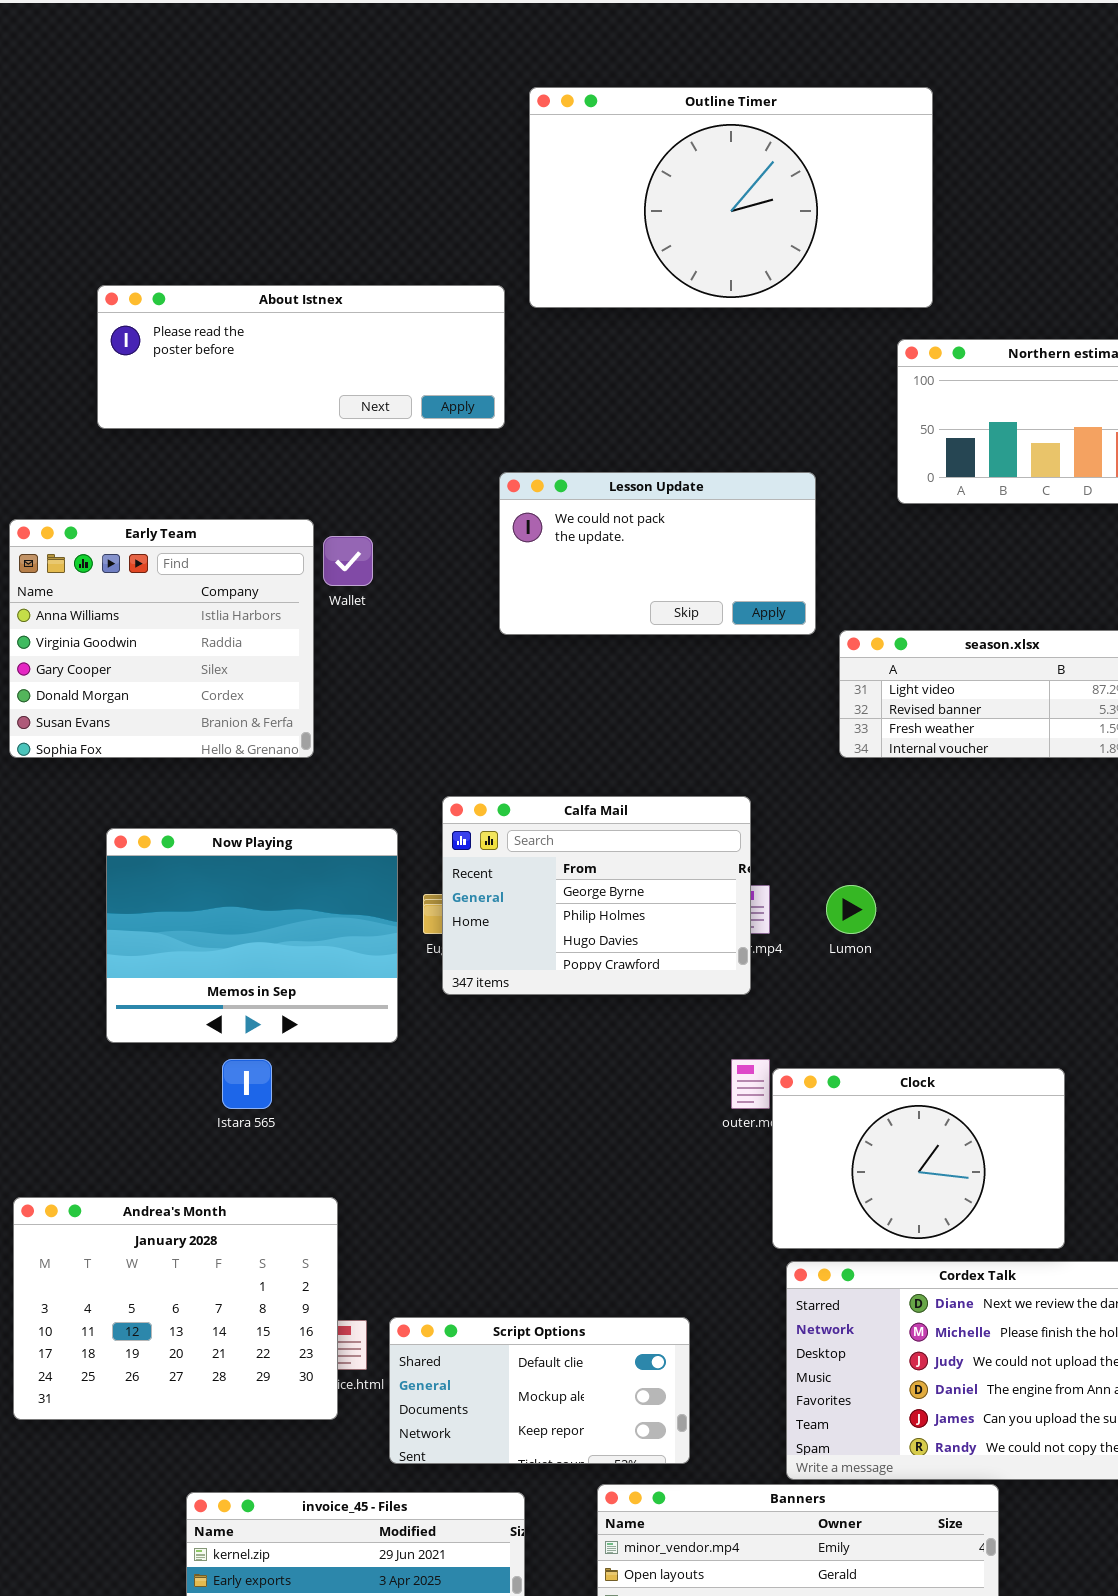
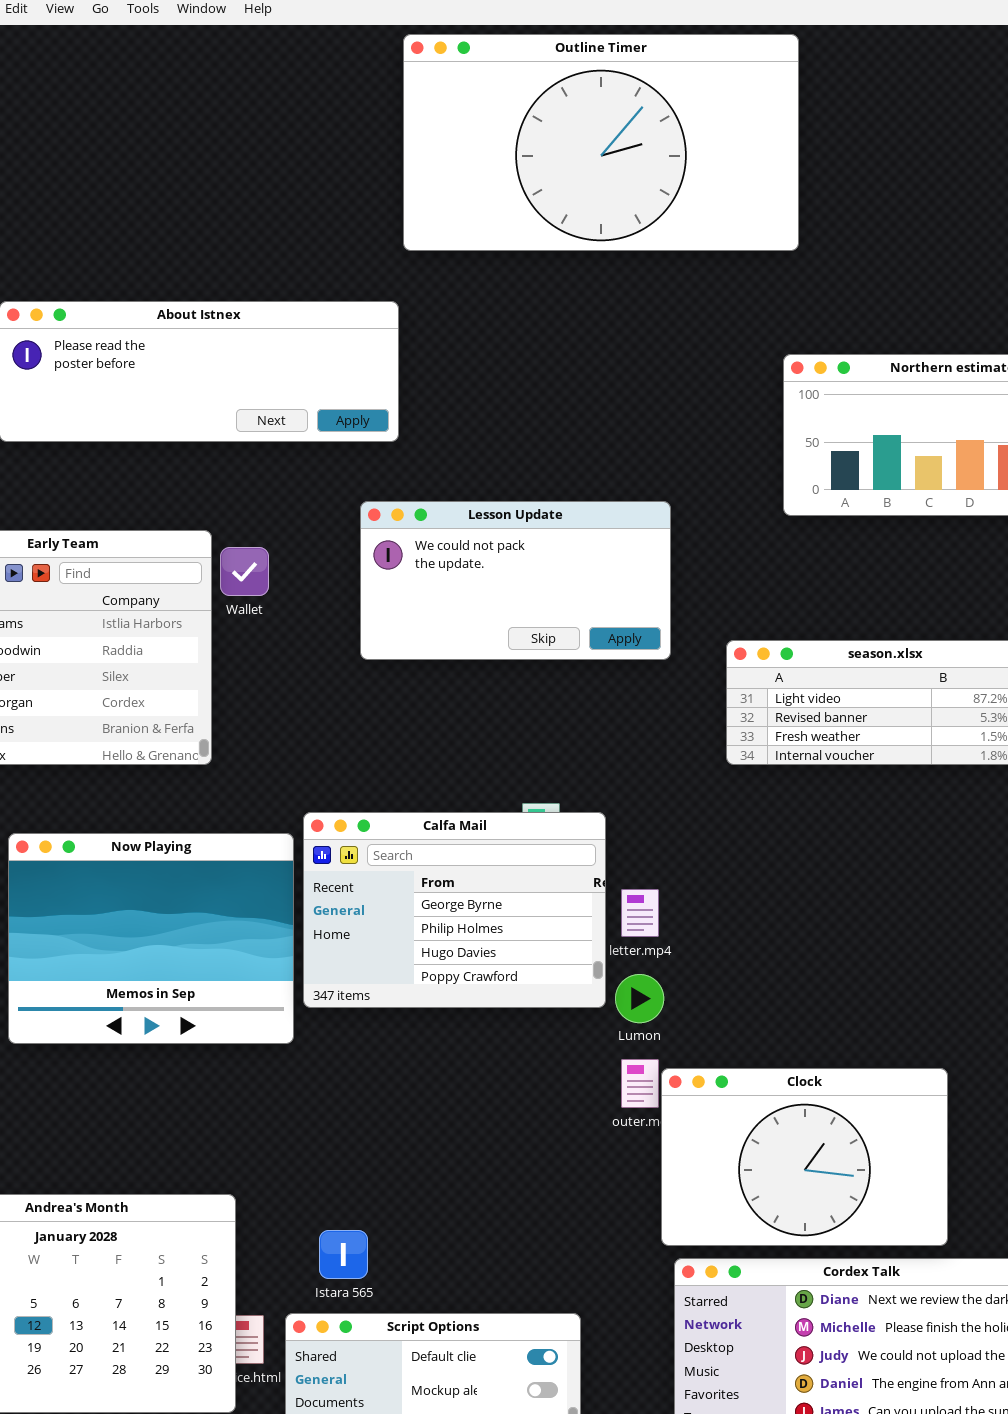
Outline Timer: [529,87,933,308] -> [403,34,799,251], moved
Lesson Update: [499,472,816,635] -> [360,501,671,660], moved
Calfa Mail: [442,796,751,995] -> [303,812,606,1008], moved
Lumon: [826,885,876,934] -> [615,974,664,1023], moved
Istara 565: [222,1059,272,1109] -> [319,1230,368,1279], moved

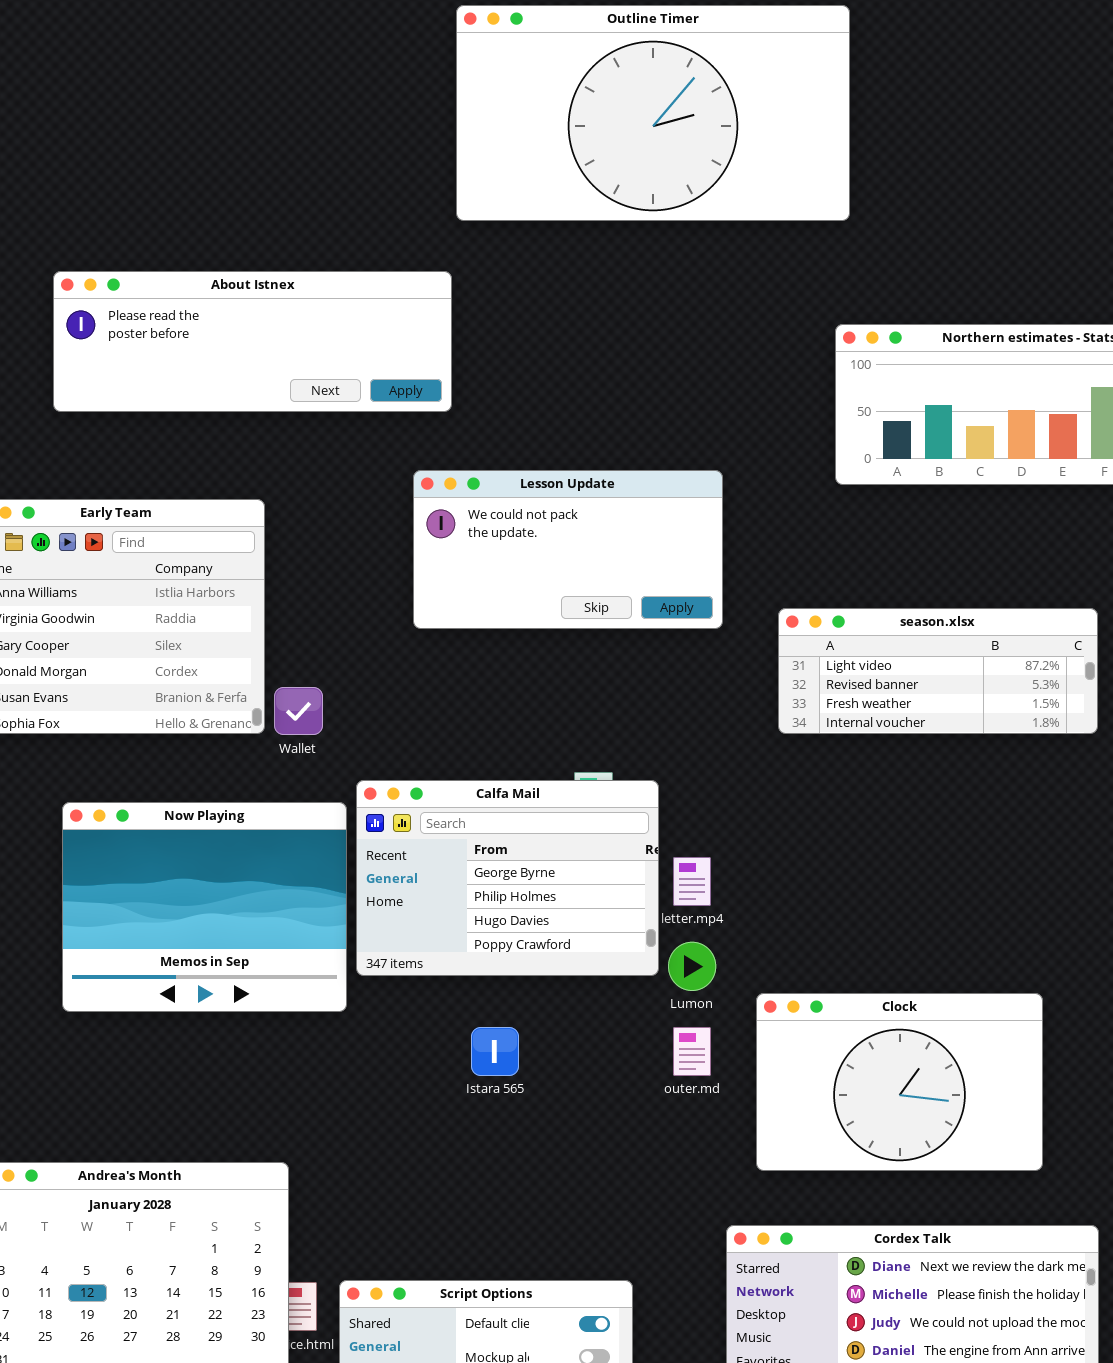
Wallet: [220,547,269,596] -> [274,687,323,735], moved
Clock: [661,1068,948,1246] -> [756,993,1043,1171], moved
Istara 565: [319,1230,368,1279] -> [471,1027,519,1076], moved

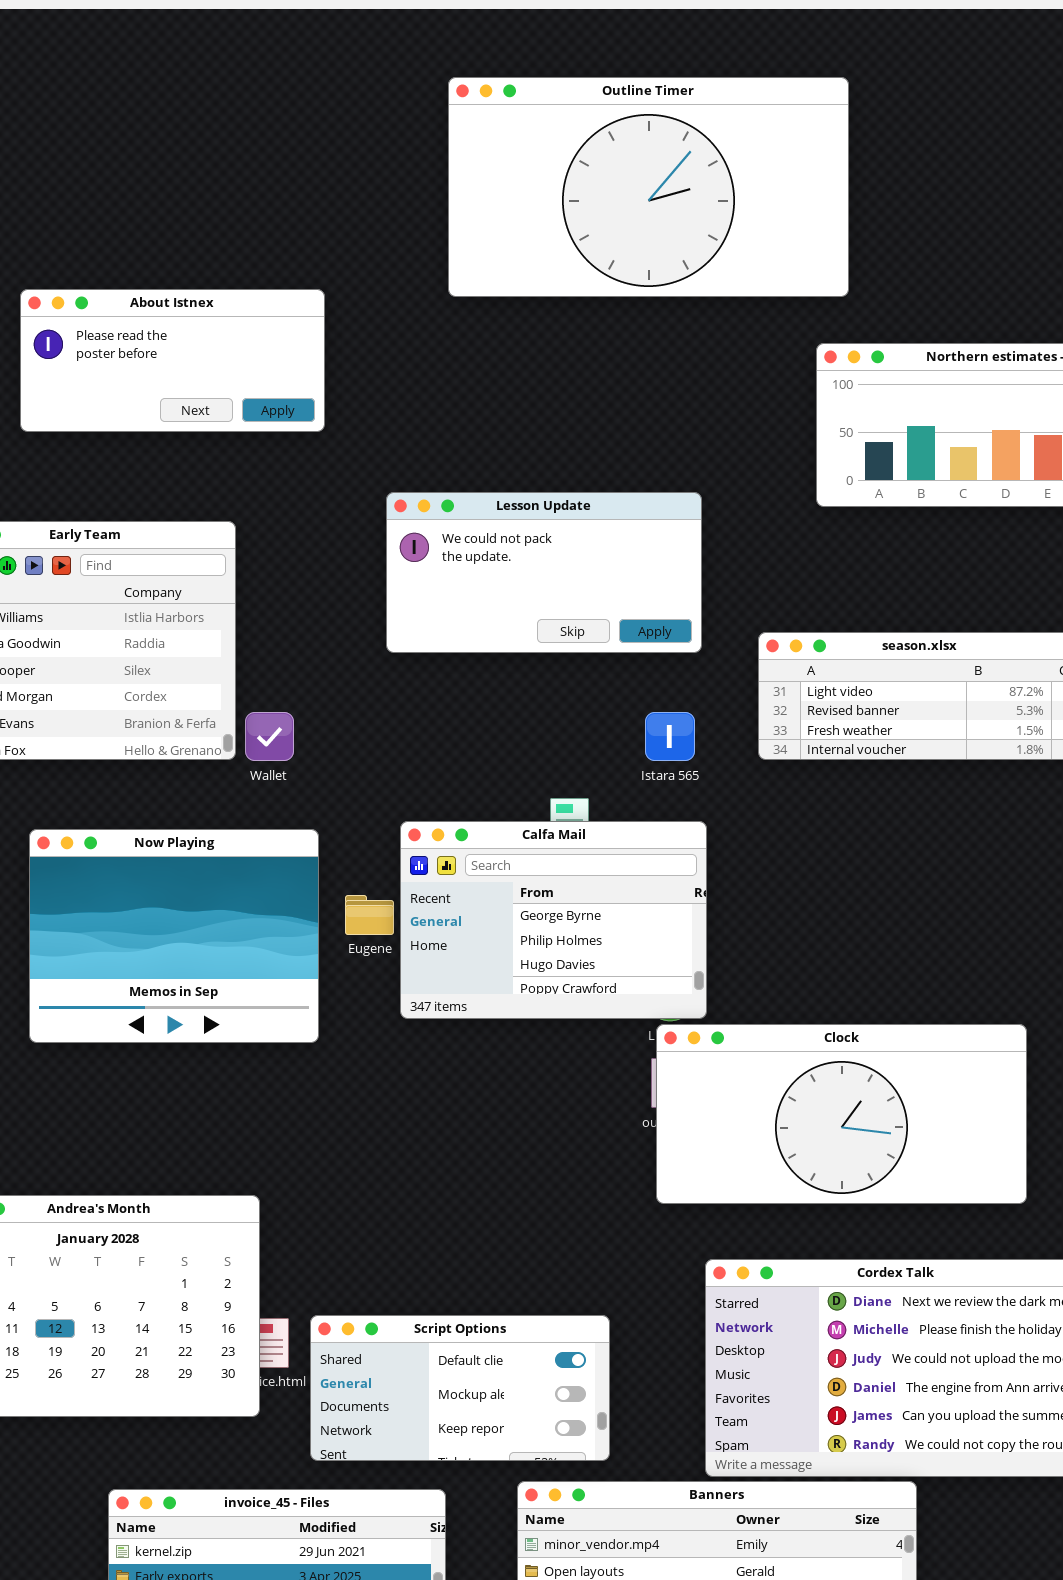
Outline Timer: [456,5,850,221] -> [448,77,849,297], moved
About Istnex: [53,271,452,412] -> [20,289,325,432], resized
Calfa Mail: [356,780,659,976] -> [400,821,707,1019], moved
Clock: [756,993,1043,1171] -> [656,1024,1027,1204], resized
Istara 565: [471,1027,519,1076] -> [645,712,695,761], moved

